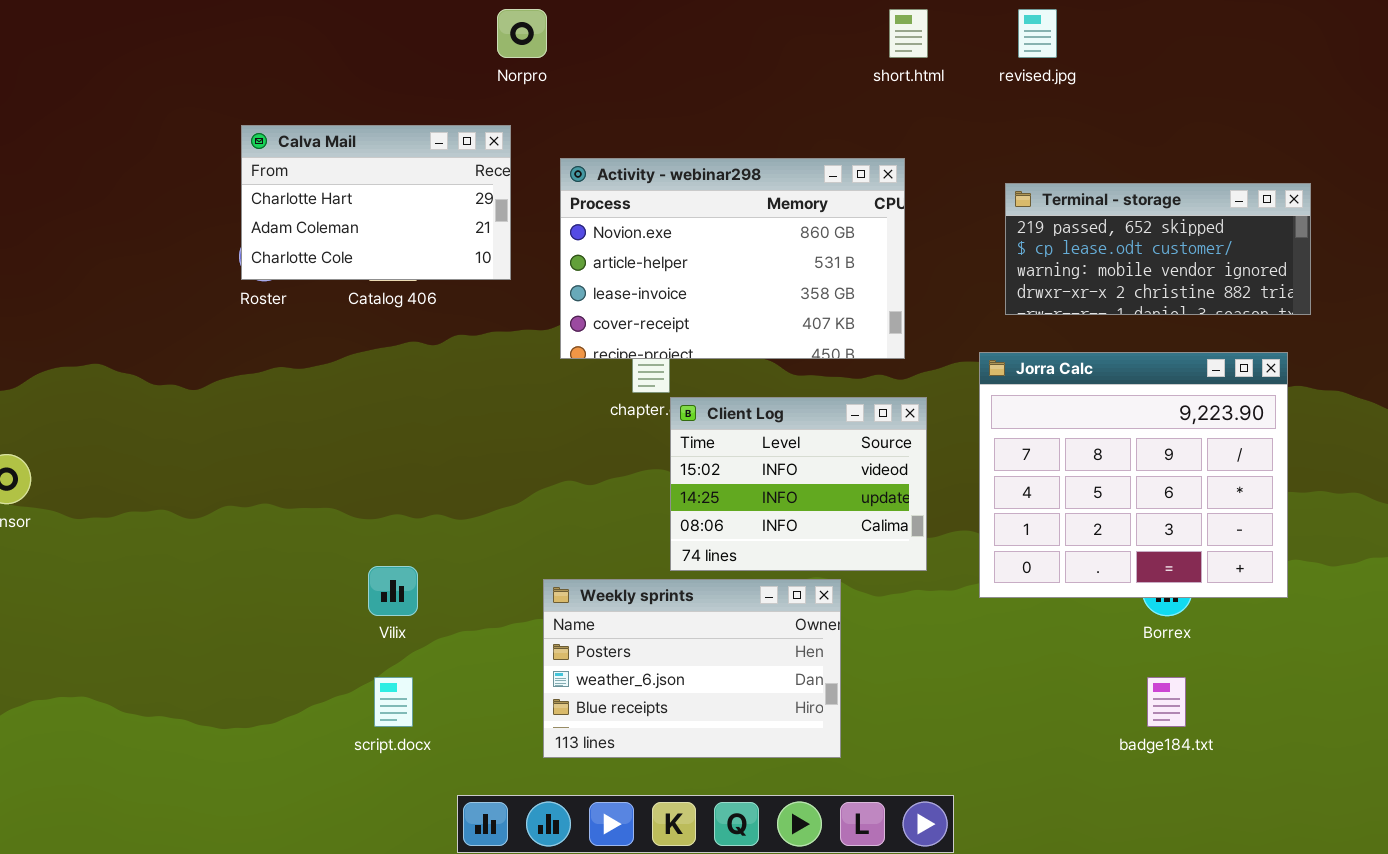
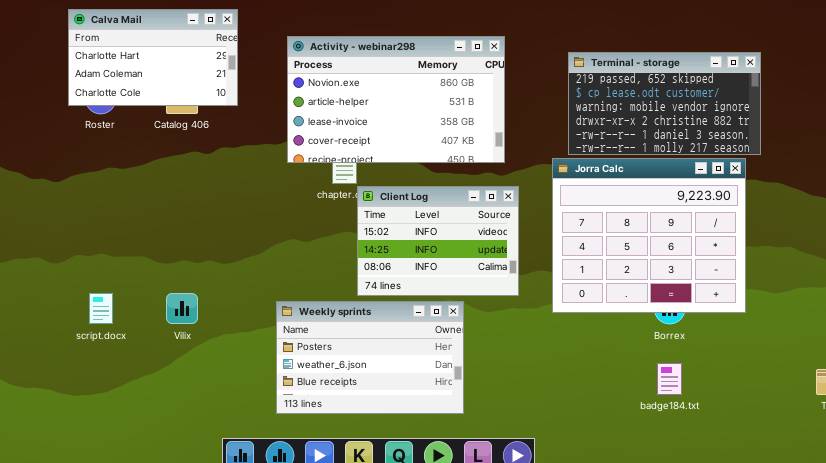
Calva Mail: [241,125,511,280] -> [68,9,238,106], moved
Terminal - storage: [1005,183,1311,315] -> [568,52,761,155], resized
script.docx: [374,677,413,727] -> [89,293,113,324], moved

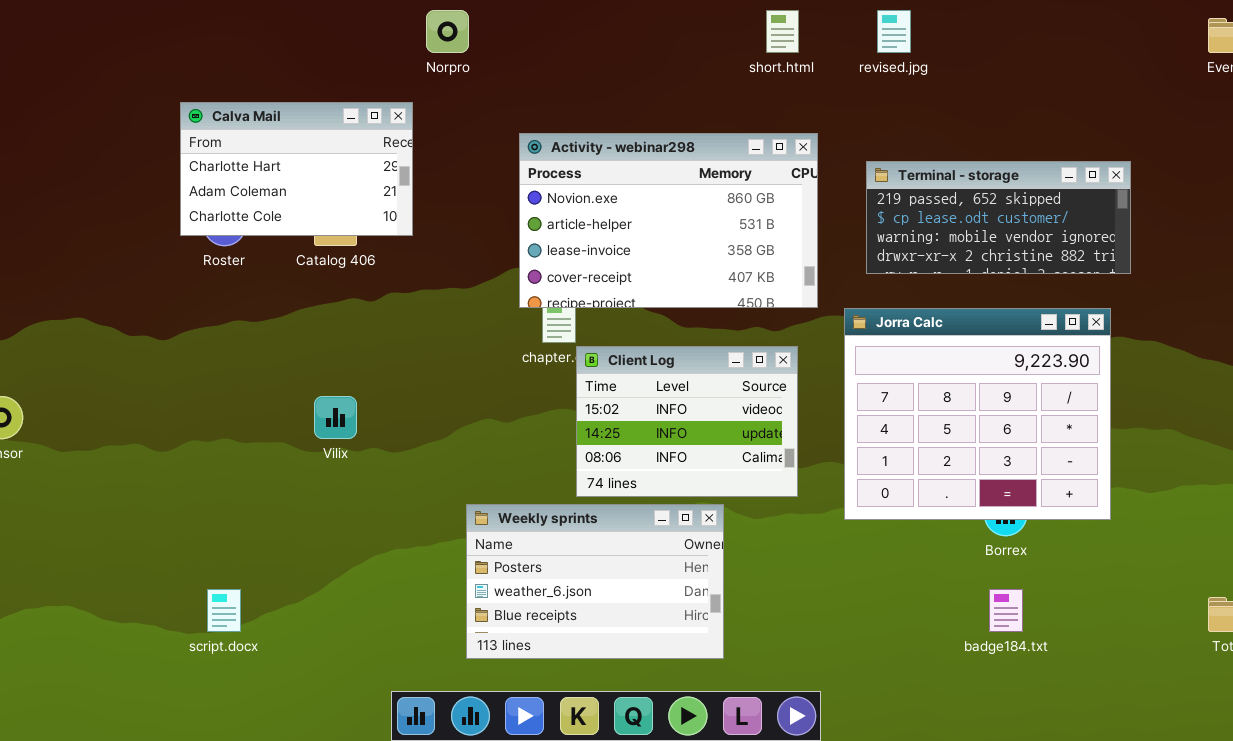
Activity - webinar298: [287,36,505,163] -> [519,133,818,308], moved
Terminal - storage: [568,52,761,155] -> [866,161,1131,274], resized
script.docx: [89,293,113,324] -> [207,589,241,632], moved
Vilix: [166,293,198,324] -> [314,396,357,439], moved

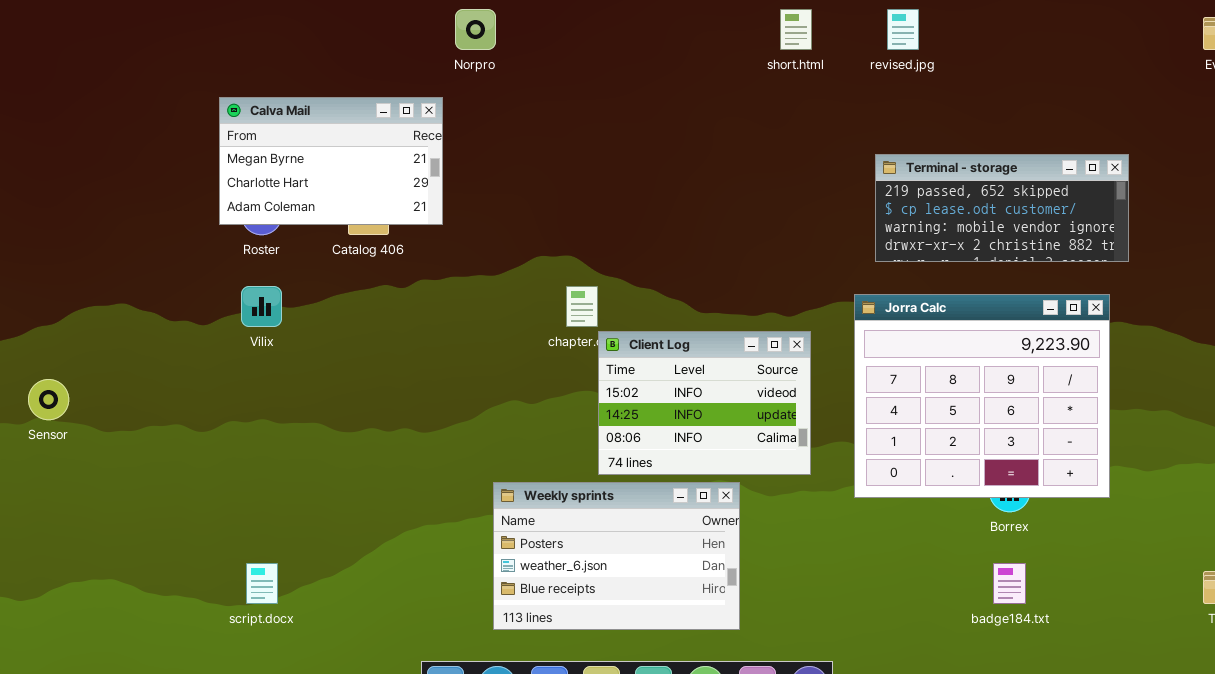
Calva Mail: [180,102,413,236] -> [219,97,443,225], scrolled up 1 row
Activity - webinar298: [519,133,818,308] -> none, closed
Vilix: [314,396,357,439] -> [241,286,282,327], moved

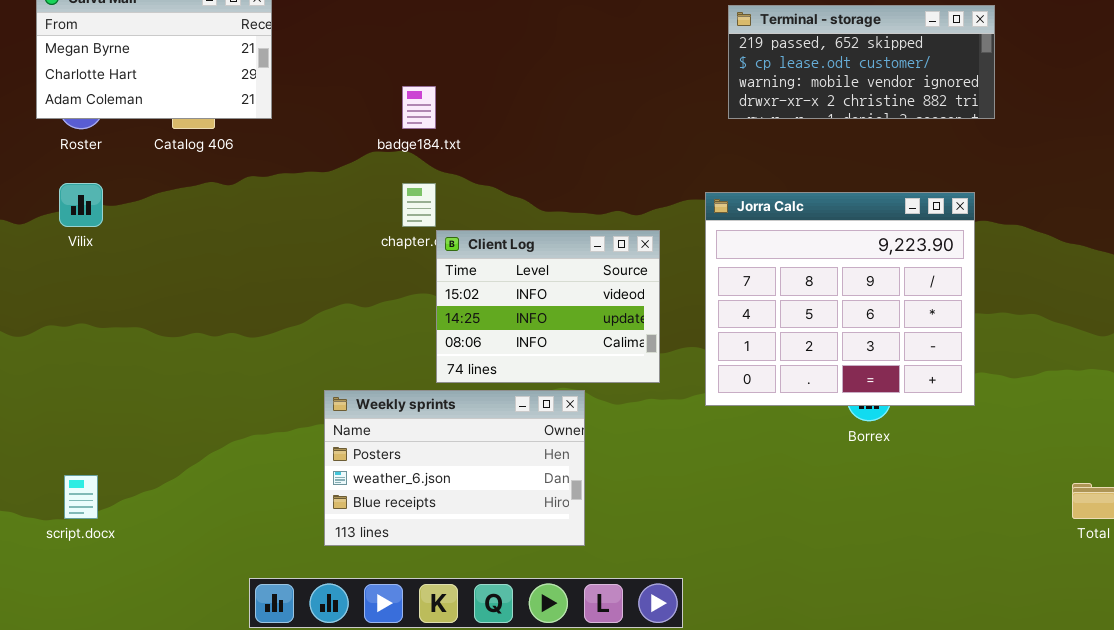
Terminal - storage: [875,154,1129,262] -> [728,5,995,119], moved
badge184.txt: [993,563,1026,604] -> [402,86,436,129], moved

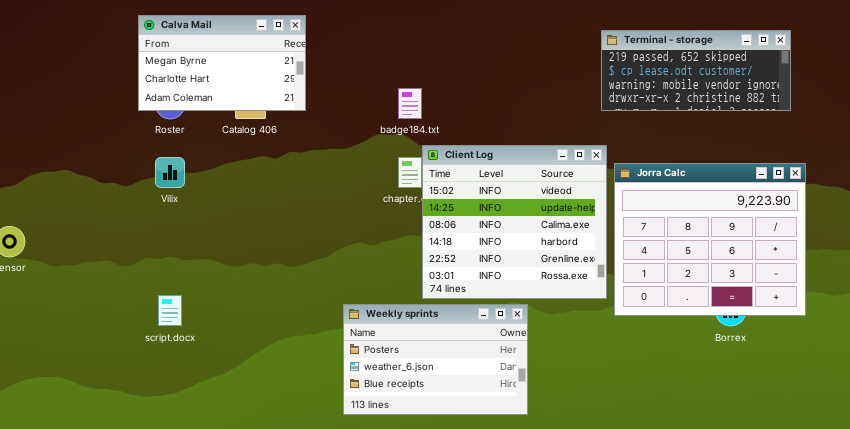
Terminal - storage: [728,5,995,119] -> [601,30,791,111], moved
Client Log: [436,230,660,383] -> [422,145,607,299], resized
script.docx: [64,475,98,519] -> [158,295,182,326], moved

